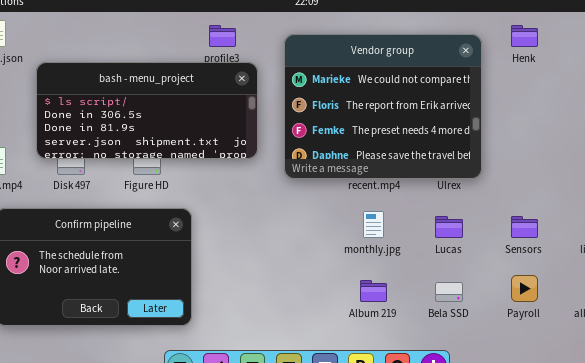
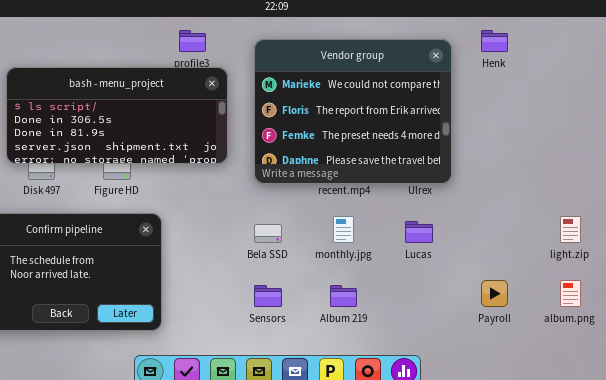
Sensors: [511,216,538,238] -> [254,285,282,307], moved
Bela SSD: [435,282,463,302] -> [254,224,282,243], moved

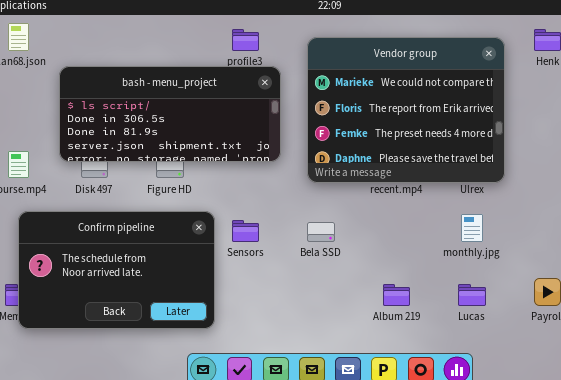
monthly.jpg: [333,216,354,243] -> [461,214,483,242], moved
Lucas: [405,221,433,243] -> [458,284,486,306], moved
Sensors: [254,285,282,307] -> [232,220,259,242], moved

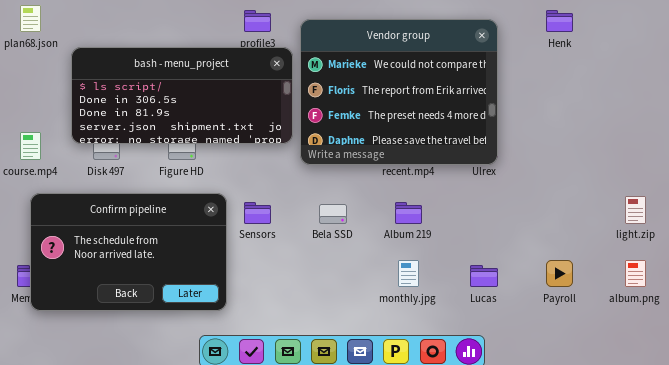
Vendor group: [307,37,505,183] -> [300,19,498,165], moved
monthly.jpg: [461,214,483,242] -> [398,260,419,287], moved
Album 219: [383,284,410,306] -> [395,202,422,224], moved

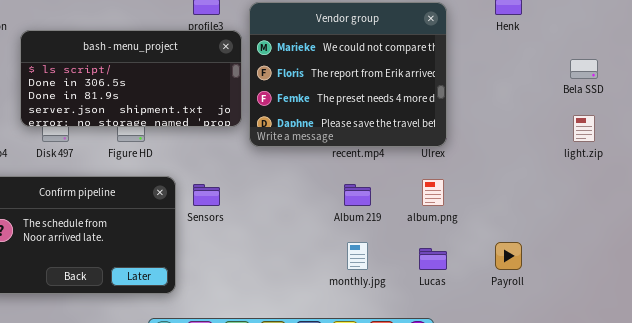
light.zip: [625,196,646,224] -> [573,115,595,142], moved
Bela SSD: [319,204,347,224] -> [570,59,598,79], moved
album.png: [625,260,646,287] -> [422,179,444,206], moved

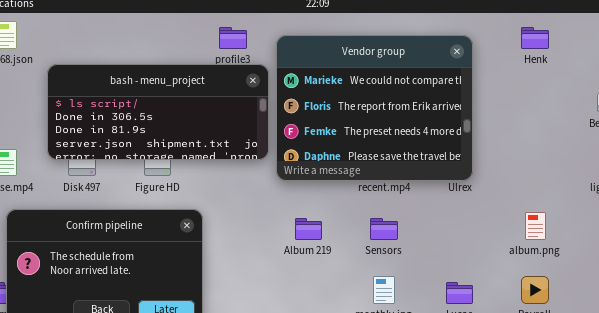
album.png: [422,179,444,206] -> [525,212,546,240], moved
Sensors: [193,184,220,206] -> [370,218,398,240], moved
Album 219: [344,184,371,206] -> [295,218,322,240], moved

